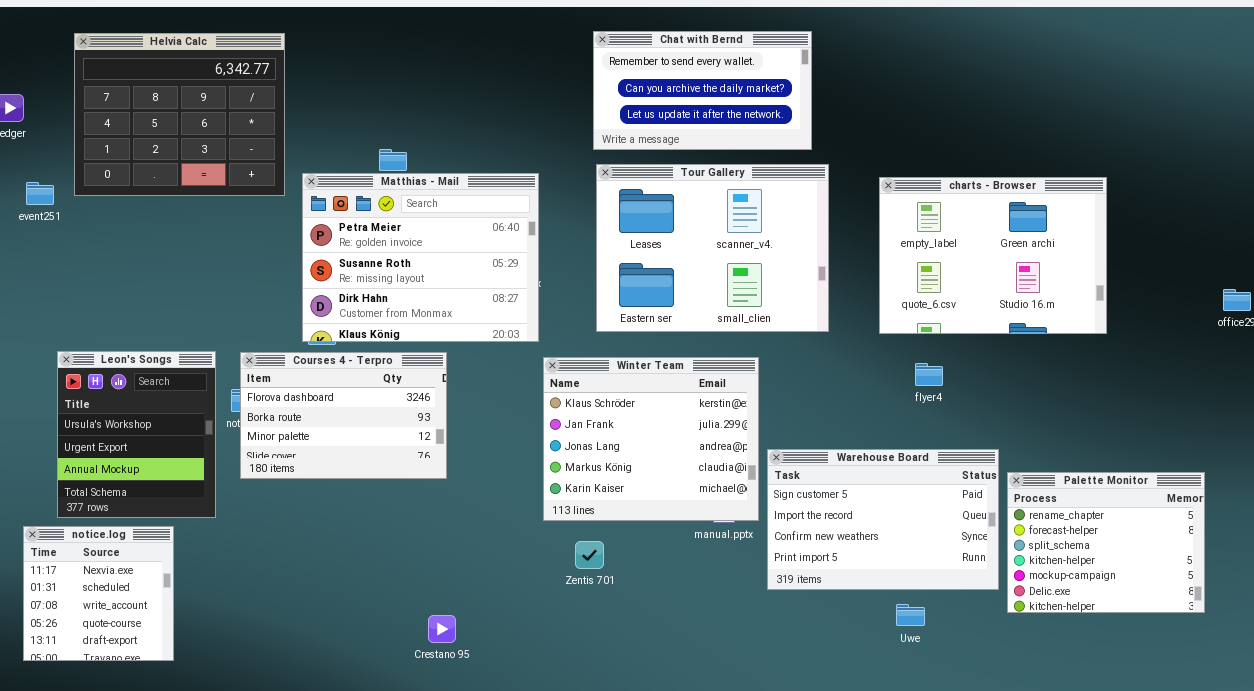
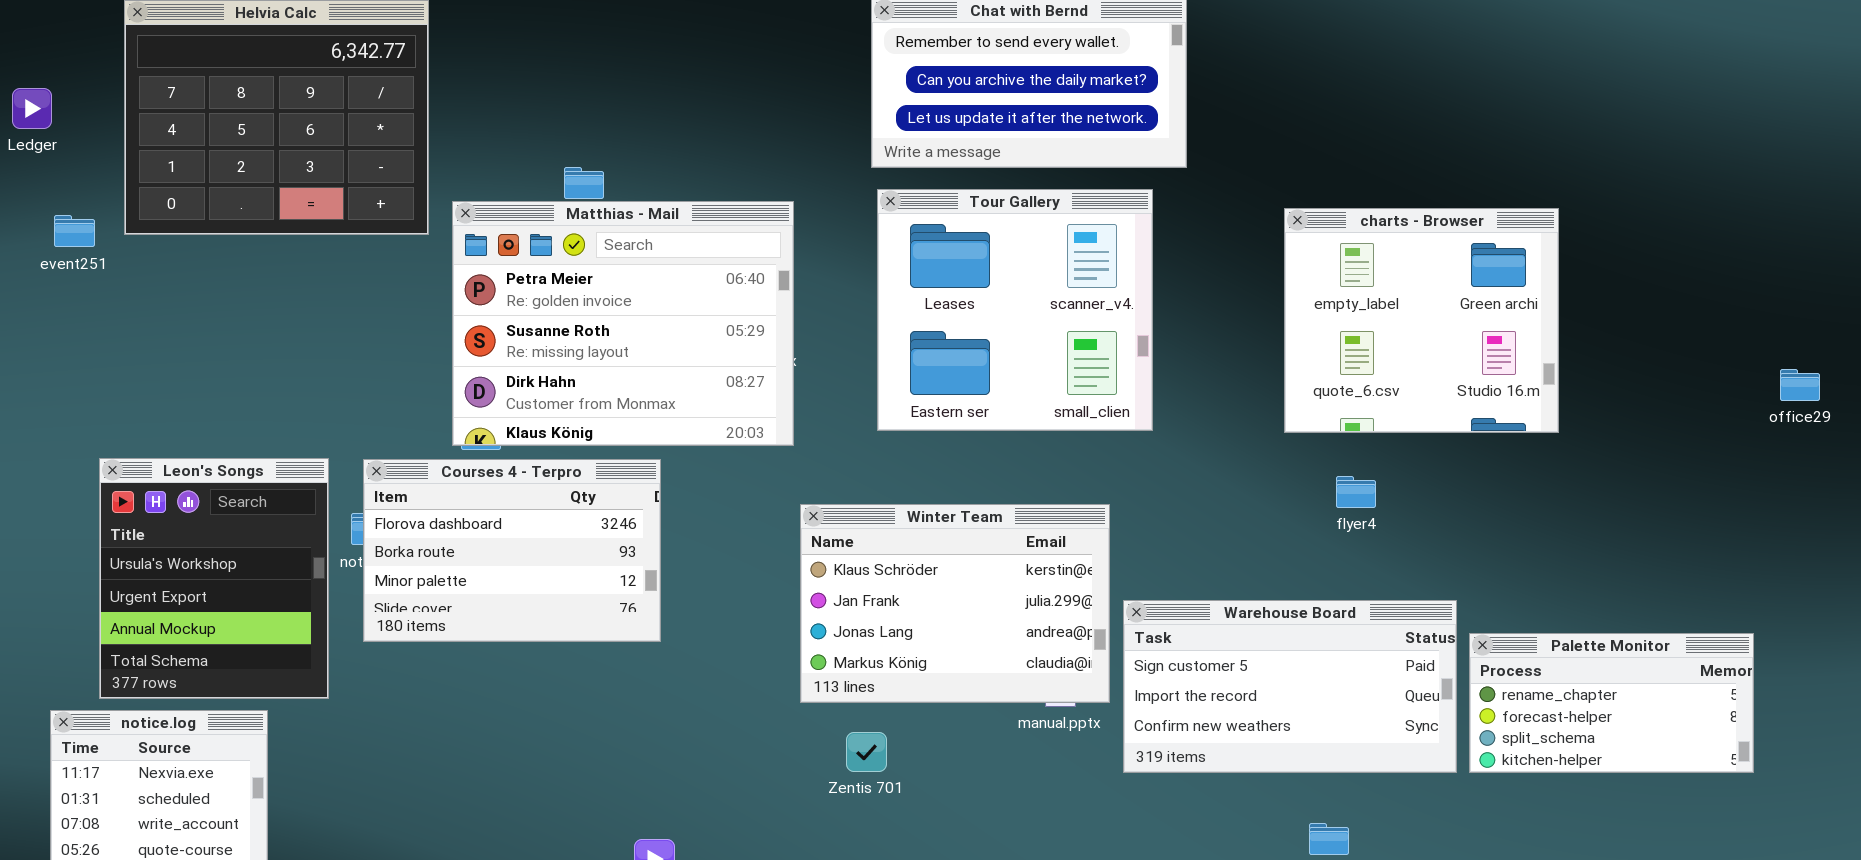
Tour Gallery: [596,164,829,332] -> [877,189,1153,431], resized
charts - Browser: [879,177,1107,334] -> [1284,208,1559,433], resized
Winter Team: [543,357,759,521] -> [800,504,1110,703], resized
Warehouse Board: [767,449,999,590] -> [1123,600,1457,773], resized
Palette Monitor: [1007,472,1205,613] -> [1469,633,1754,773], resized

